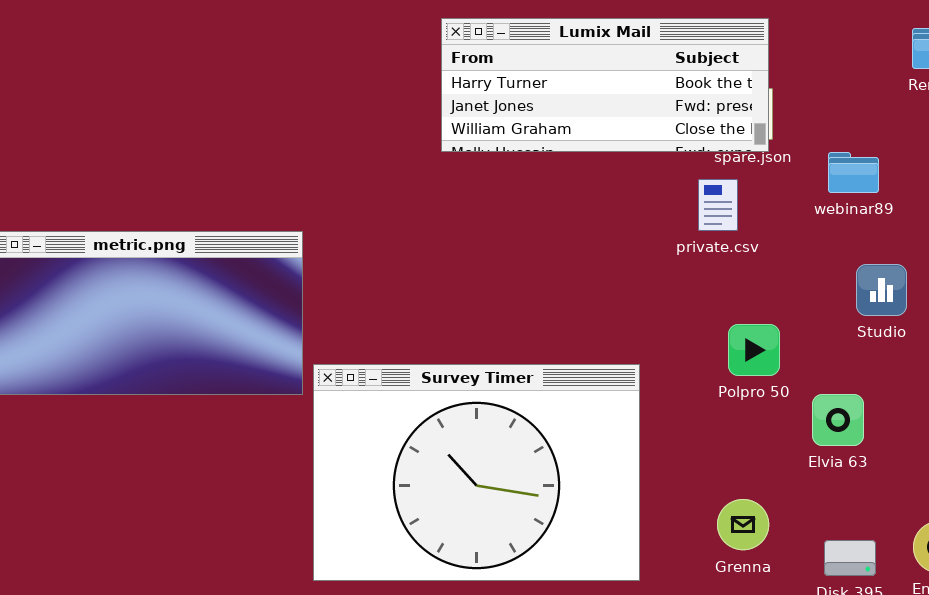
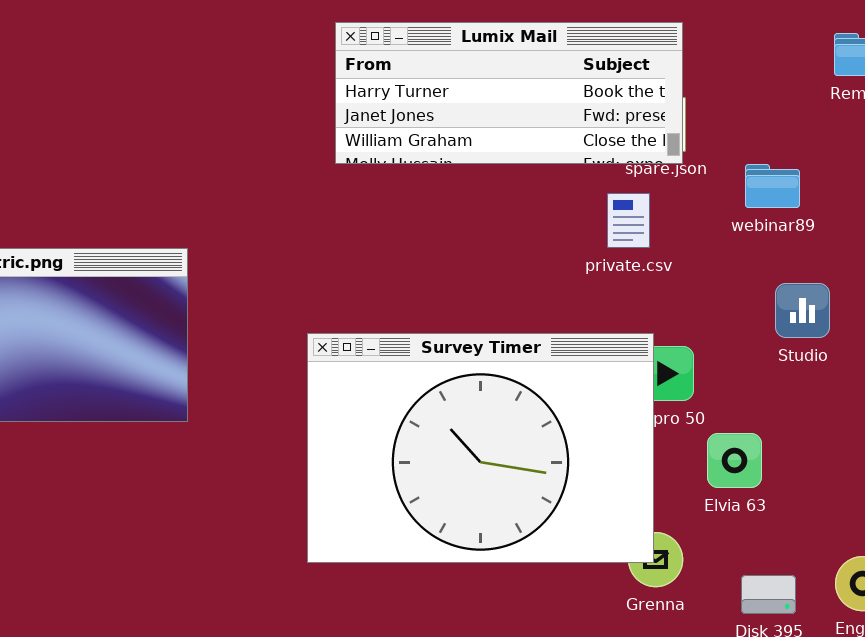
Survey Timer: [313,364,640,581] -> [307,333,654,563], moved
Elvia 63: [812,394,864,446] -> [707,433,762,488], moved

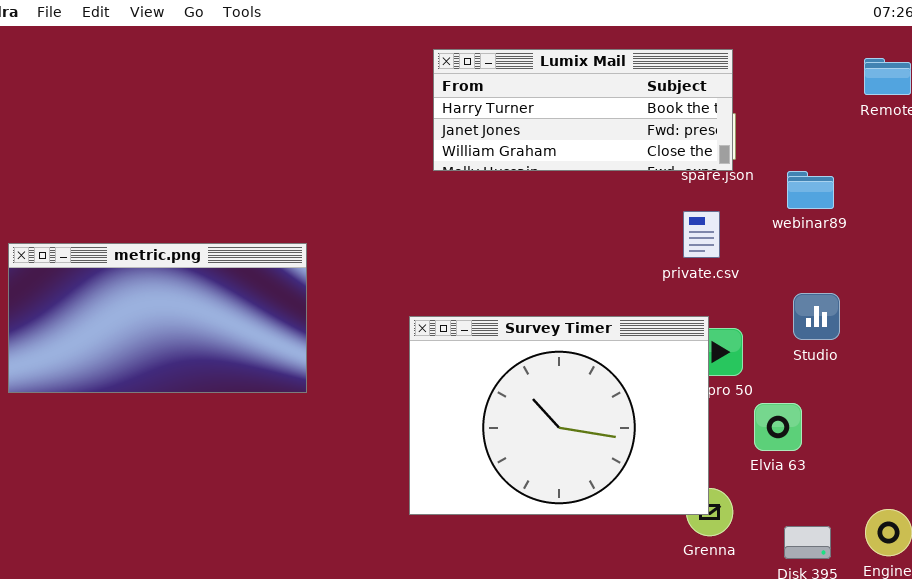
private.csv: [607,193,650,248] -> [683,211,720,258], moved
Studio: [775,283,830,338] -> [793,293,840,340], moved

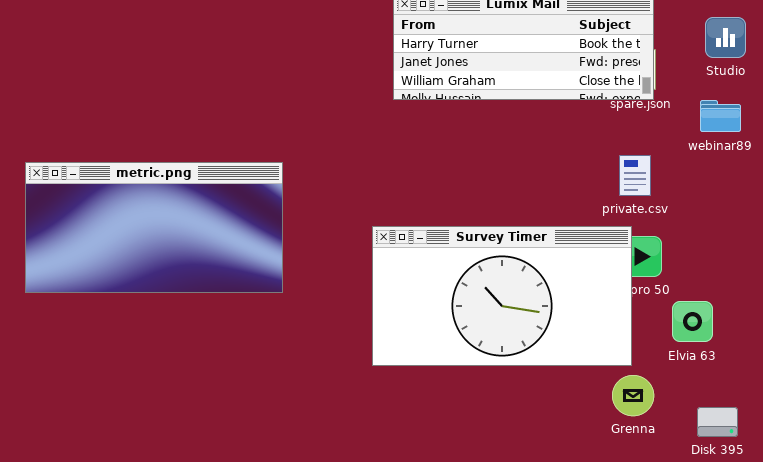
private.csv: [683,211,720,258] -> [619,155,651,196], moved
Studio: [793,293,840,340] -> [705,17,746,58], moved
Survey Timer: [409,316,709,515] -> [372,226,632,366], resized

